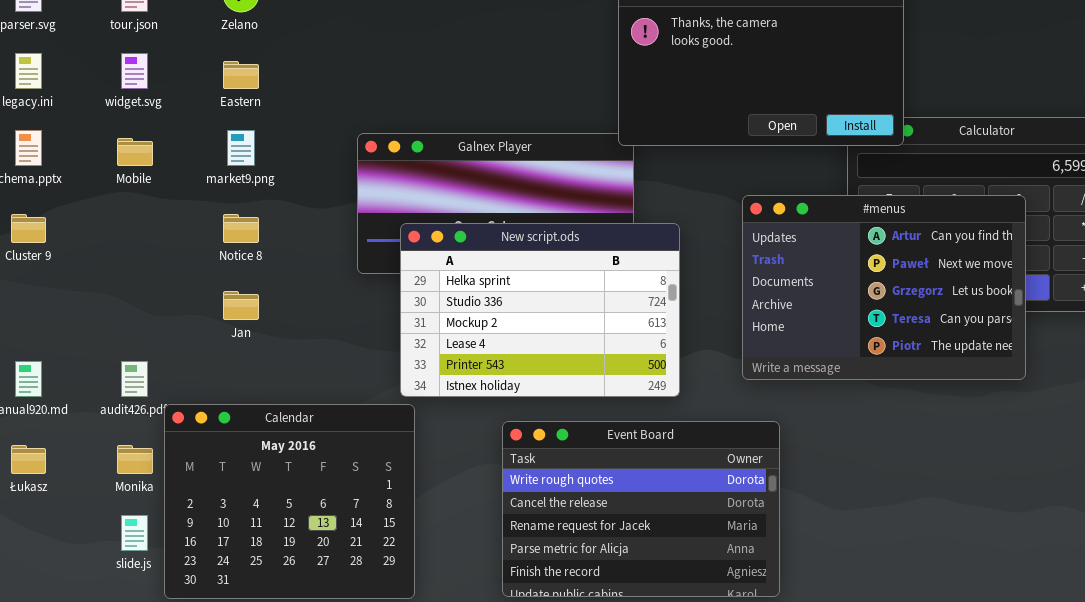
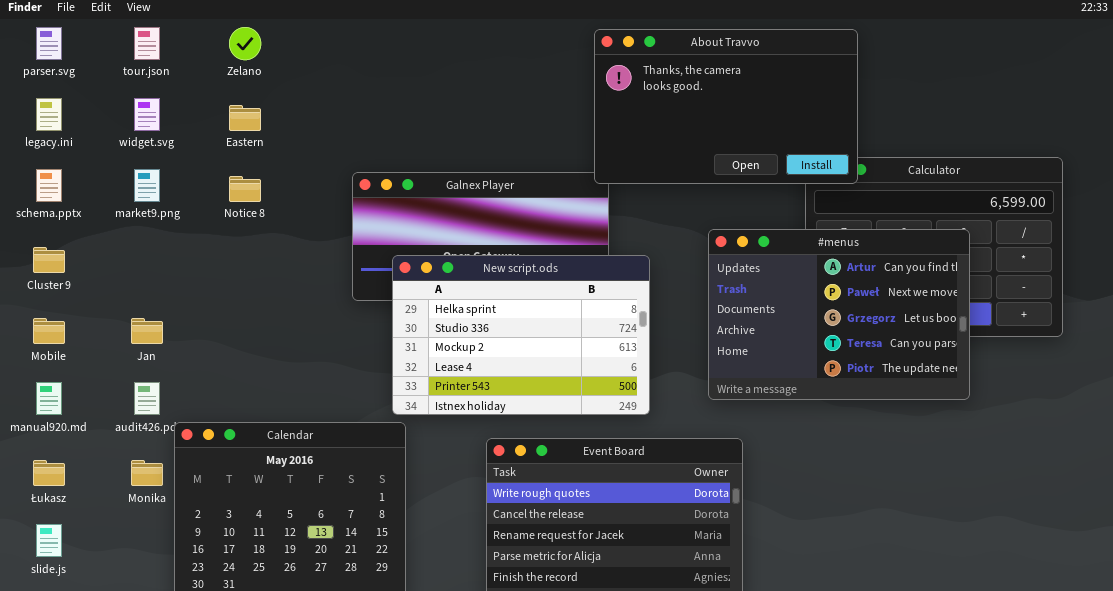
market9.png: [227,130,255,166] -> [134,169,160,202], moved
Mobile: [117,138,153,166] -> [33,318,65,344], moved
Notice 8: [223,214,259,243] -> [229,176,261,202], moved
Jan: [223,291,259,320] -> [131,318,163,344], moved
slide.js: [121,515,148,551] -> [36,524,62,557], moved

